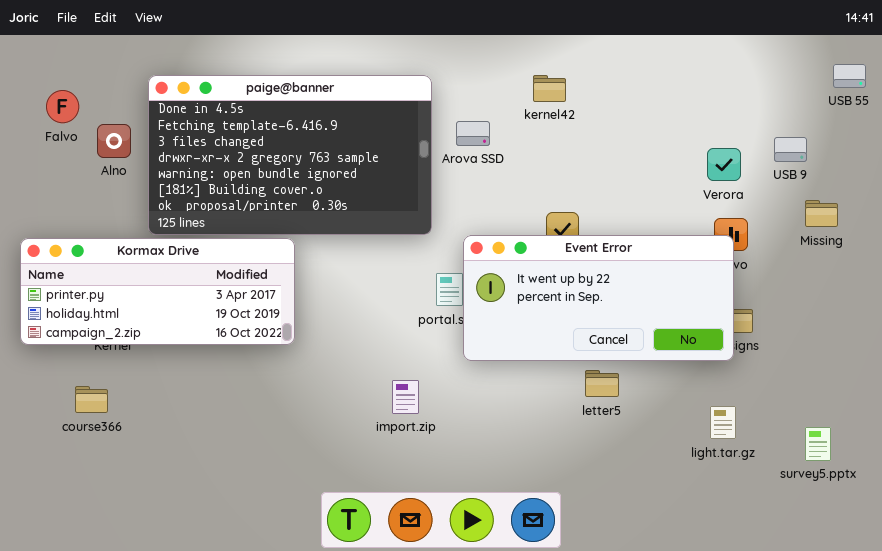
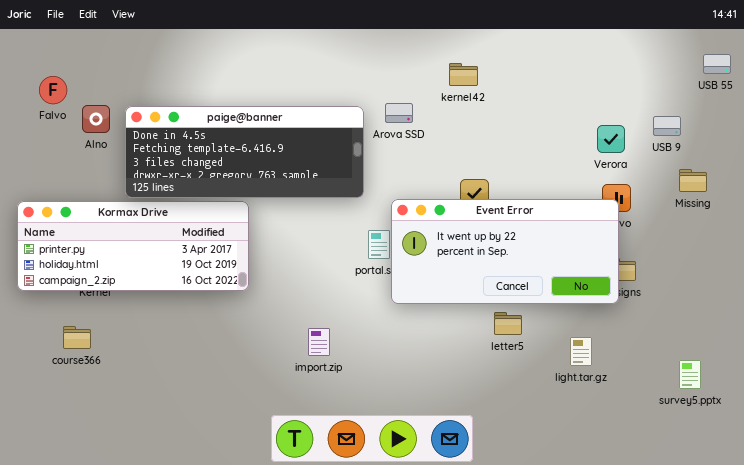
paige@banner: [148,75,432,235] -> [125,106,364,198], resized
import.zip: [392,380,419,414] -> [308,328,330,356], moved
light.tar.gz: [710,406,736,439] -> [570,337,592,366], moved

